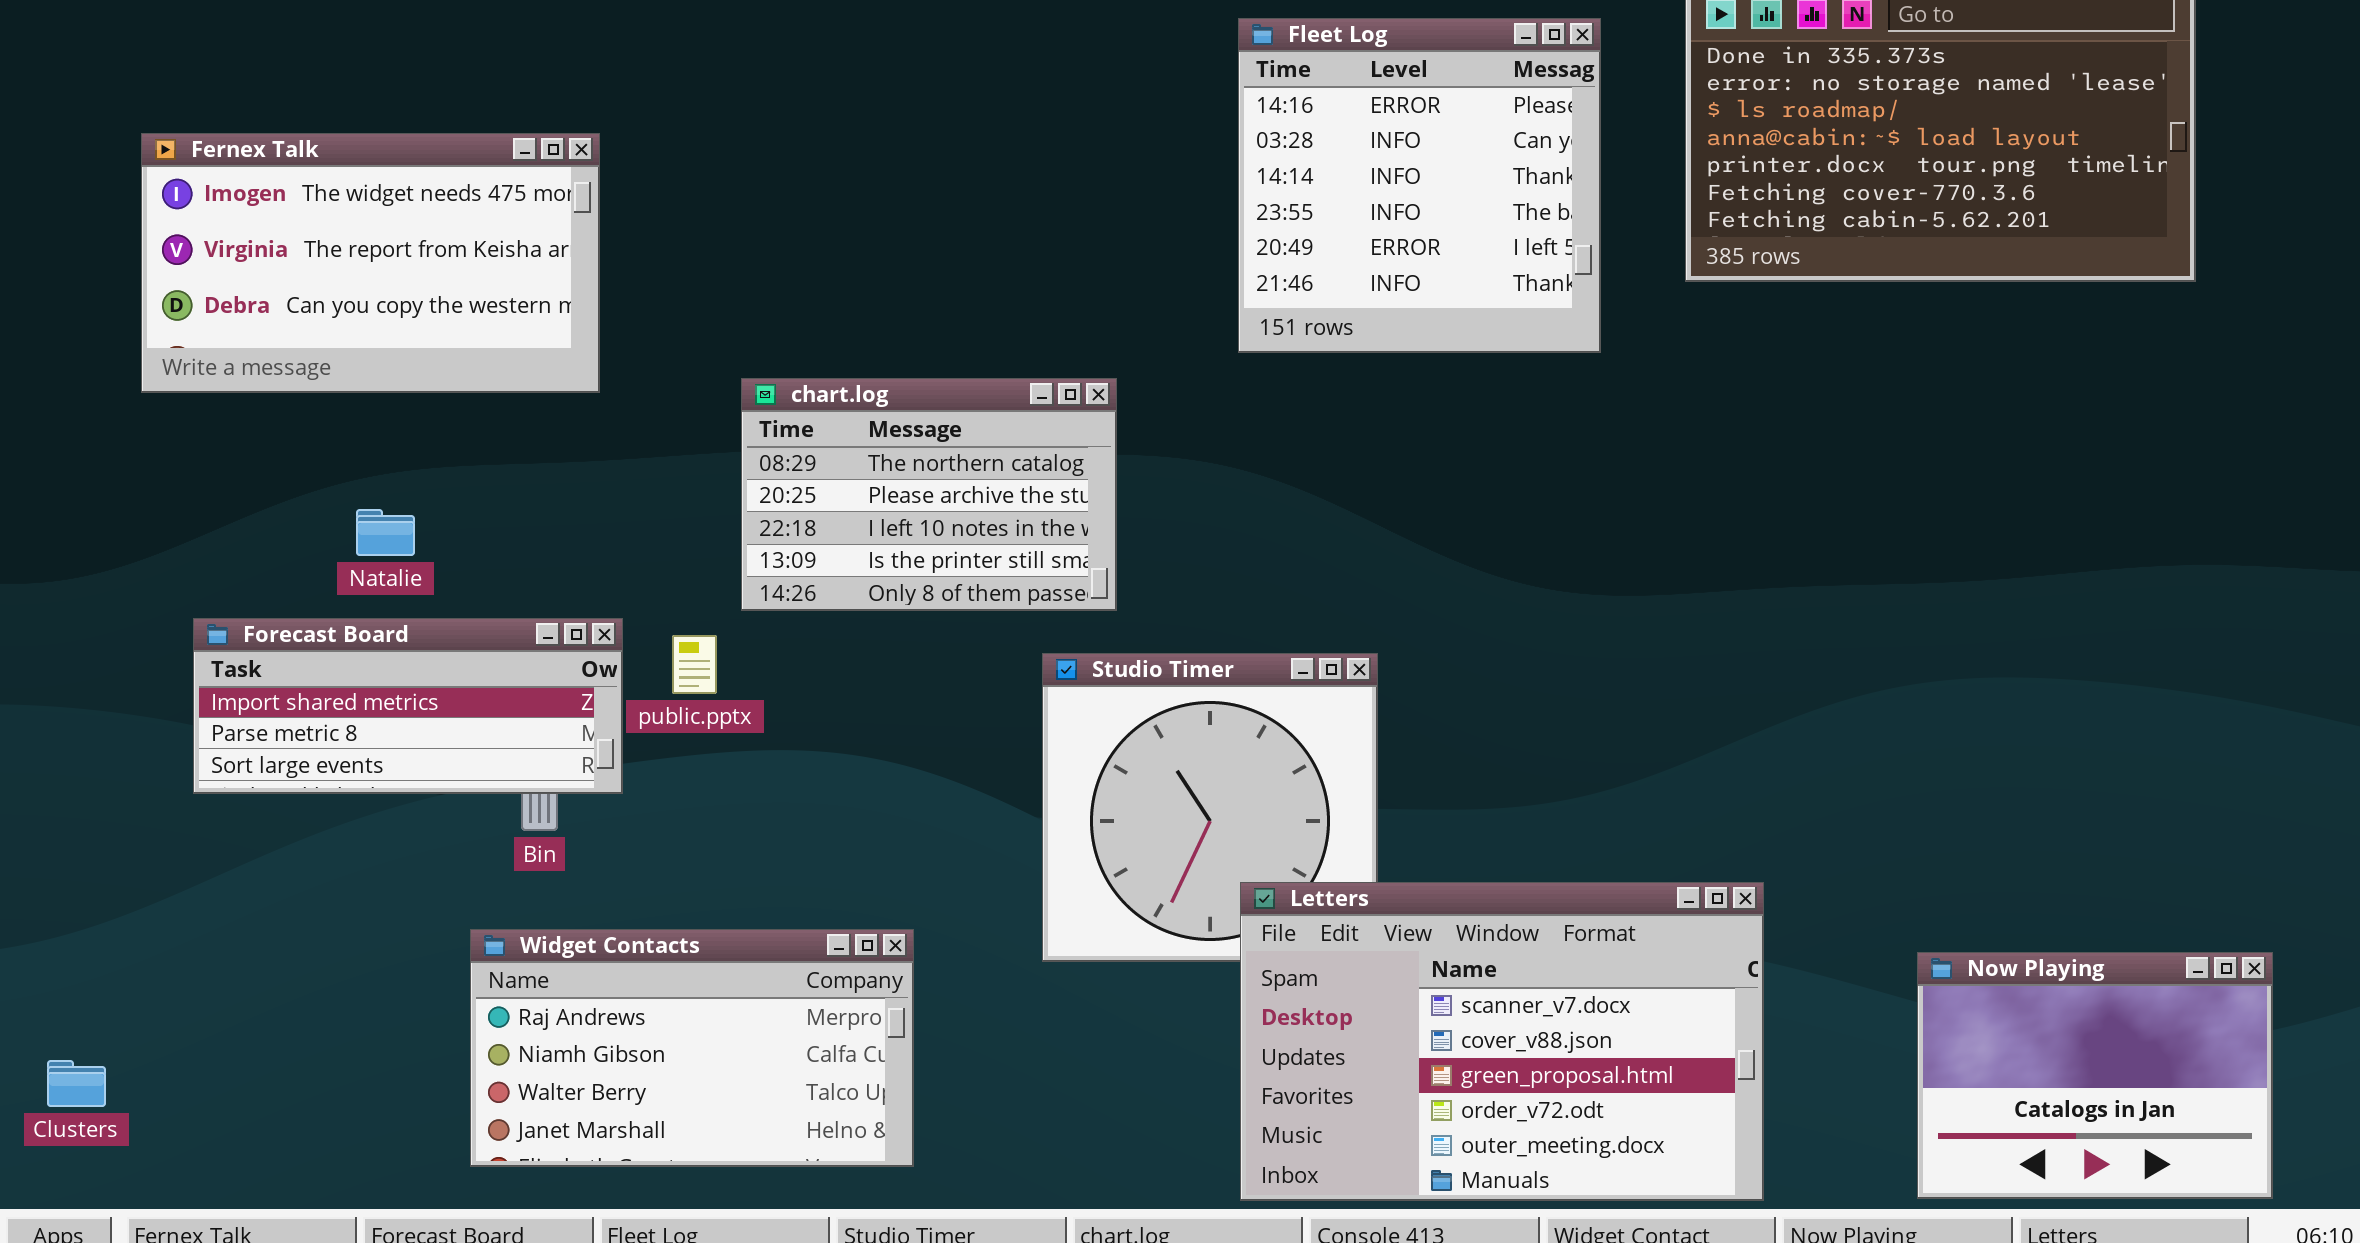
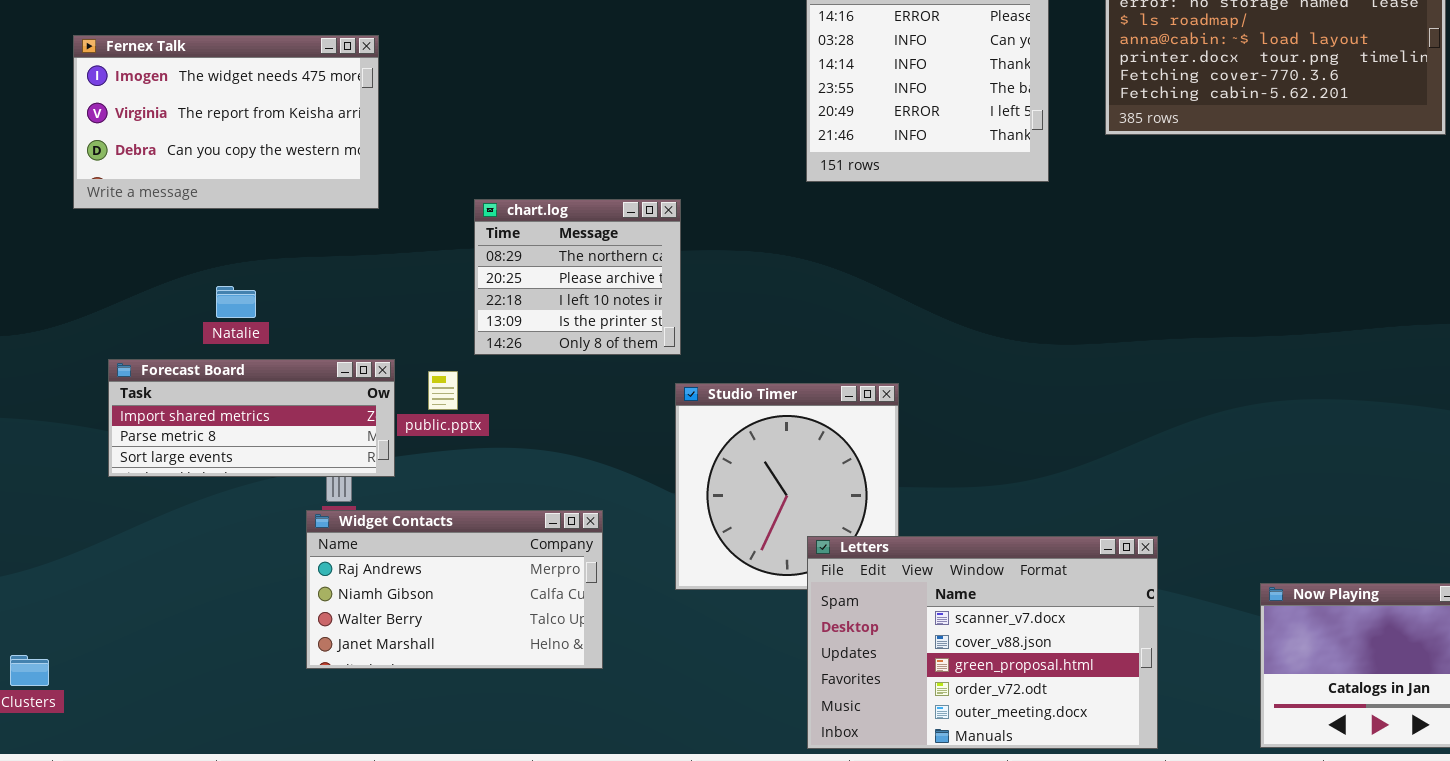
chart.log: [741,378,1117,611] -> [474,199,681,355], resized
Widget Contacts: [470,929,914,1167] -> [306,510,603,669], moved

